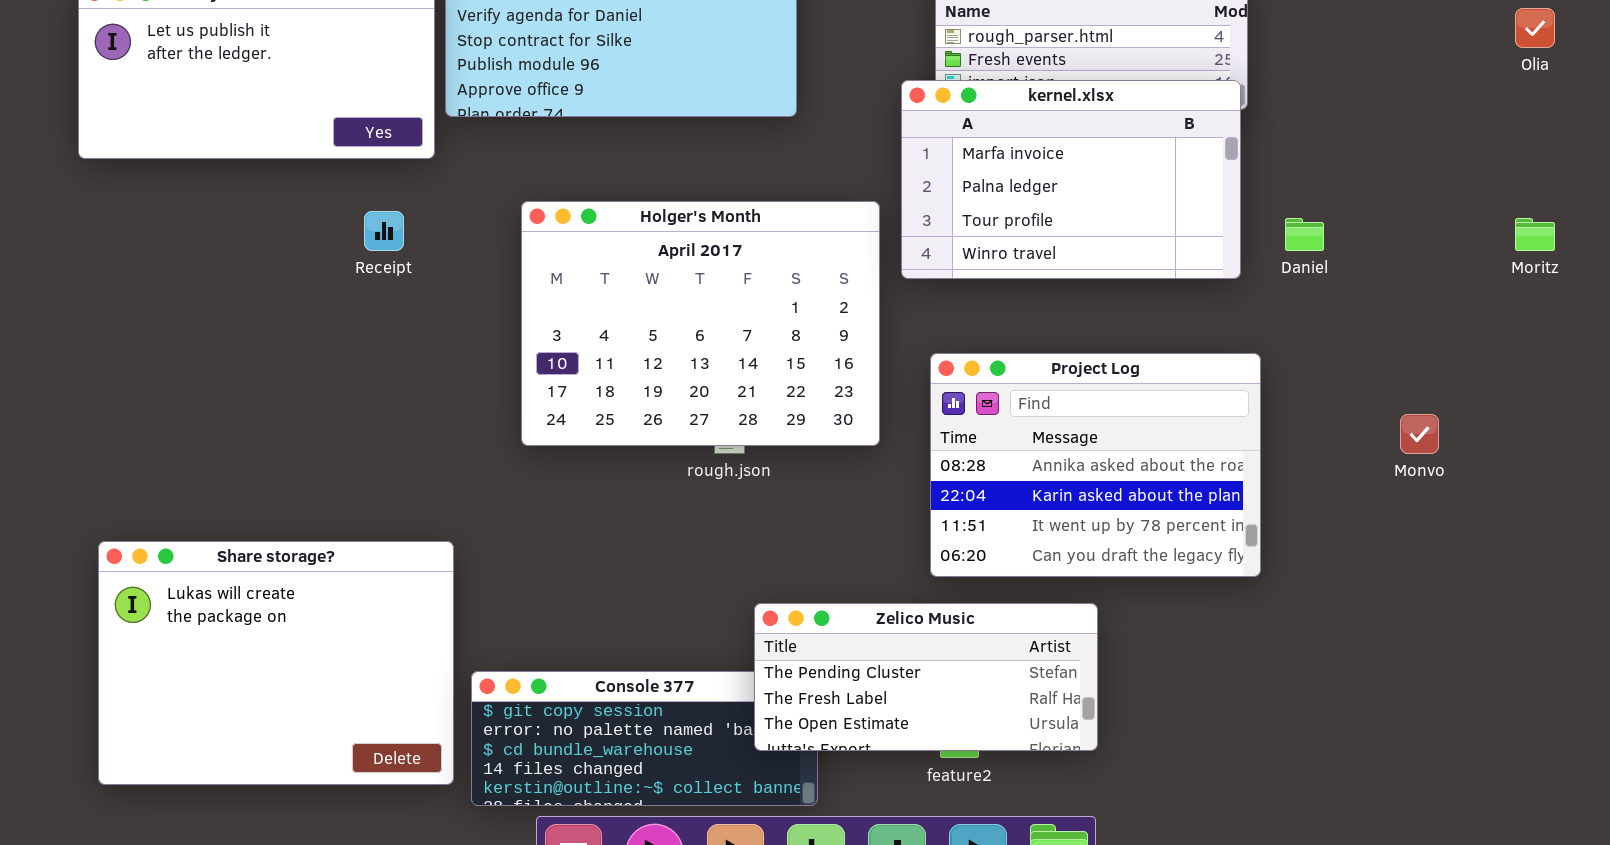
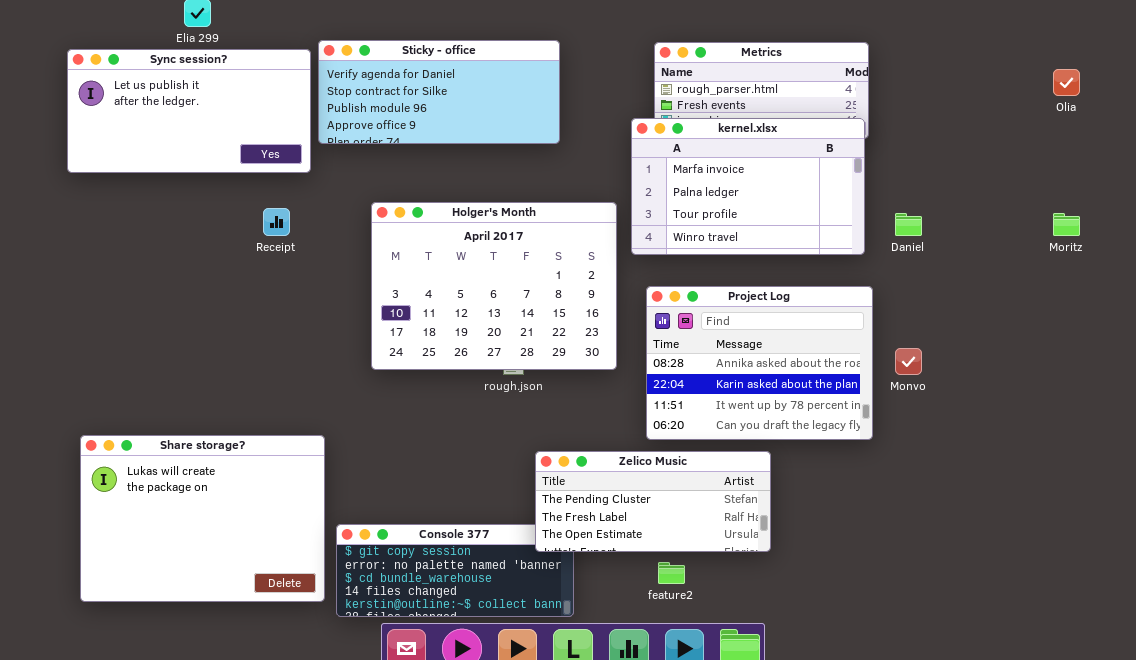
Project Log: [930,353,1261,577] -> [646,286,873,440], moved
Monvo: [1400,414,1439,454] -> [895,348,922,375], moved
Zelico Music: [754,603,1098,751] -> [535,451,771,552], moved

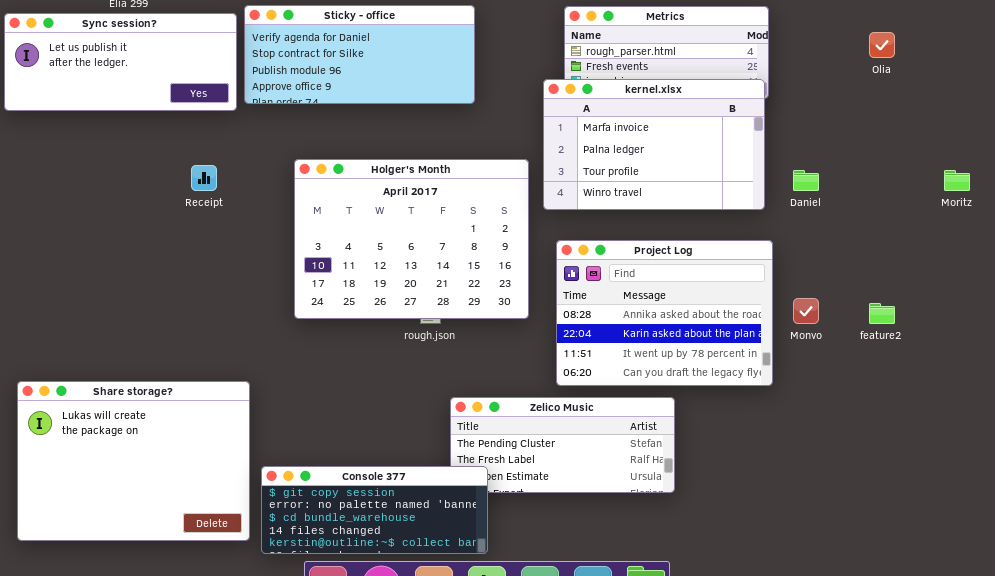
Sync session?: [67,49,311,173] -> [4,13,237,111], resized
Olia: [1053,69,1080,96] -> [869,32,895,58], moved
Console 377: [336,524,574,617] -> [261,466,488,554], raised
feature2: [658,562,685,584] -> [869,303,895,324], moved

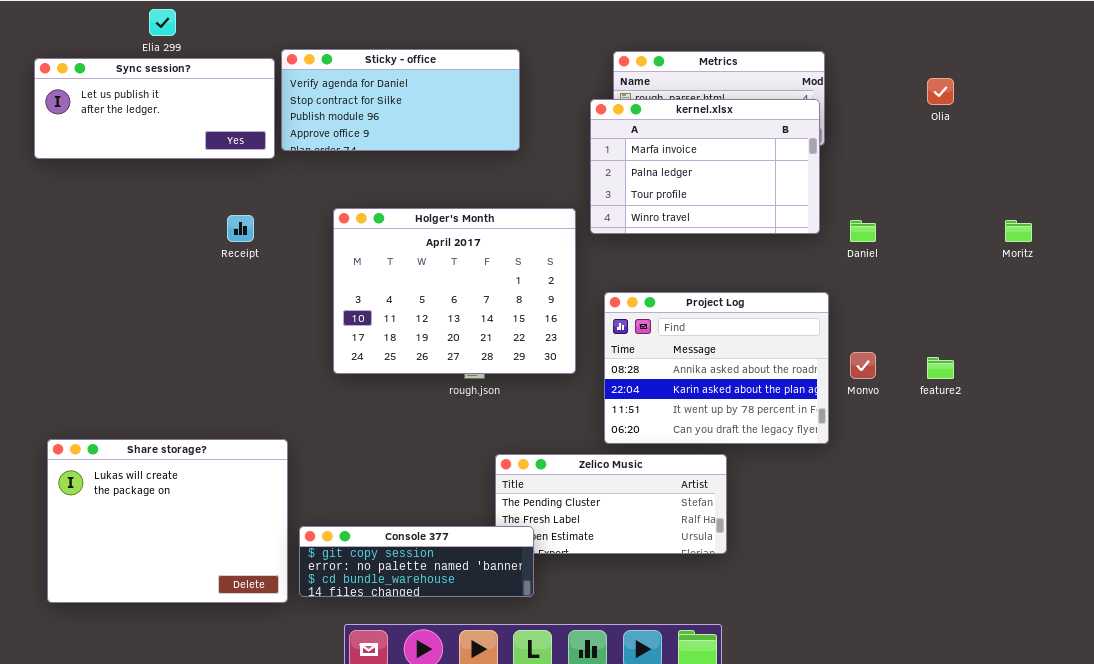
kernel.xlsx: [543,79,765,210] -> [590,99,820,234], moved
Console 377: [261,466,488,554] -> [299,526,534,597], resized

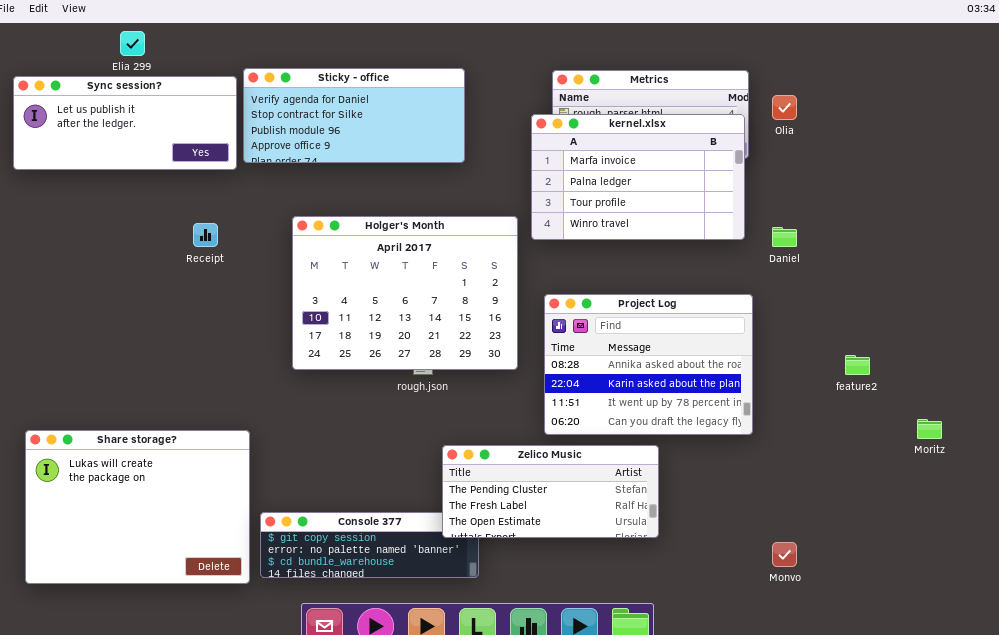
Olia: [927,78,954,105] -> [772,95,797,120], moved
Moritz: [1005,220,1032,242] -> [917,419,942,439], moved
Monvo: [850,352,876,379] -> [772,542,797,567], moved
Zelico Music: [495,454,727,554] -> [442,445,659,538], raised

